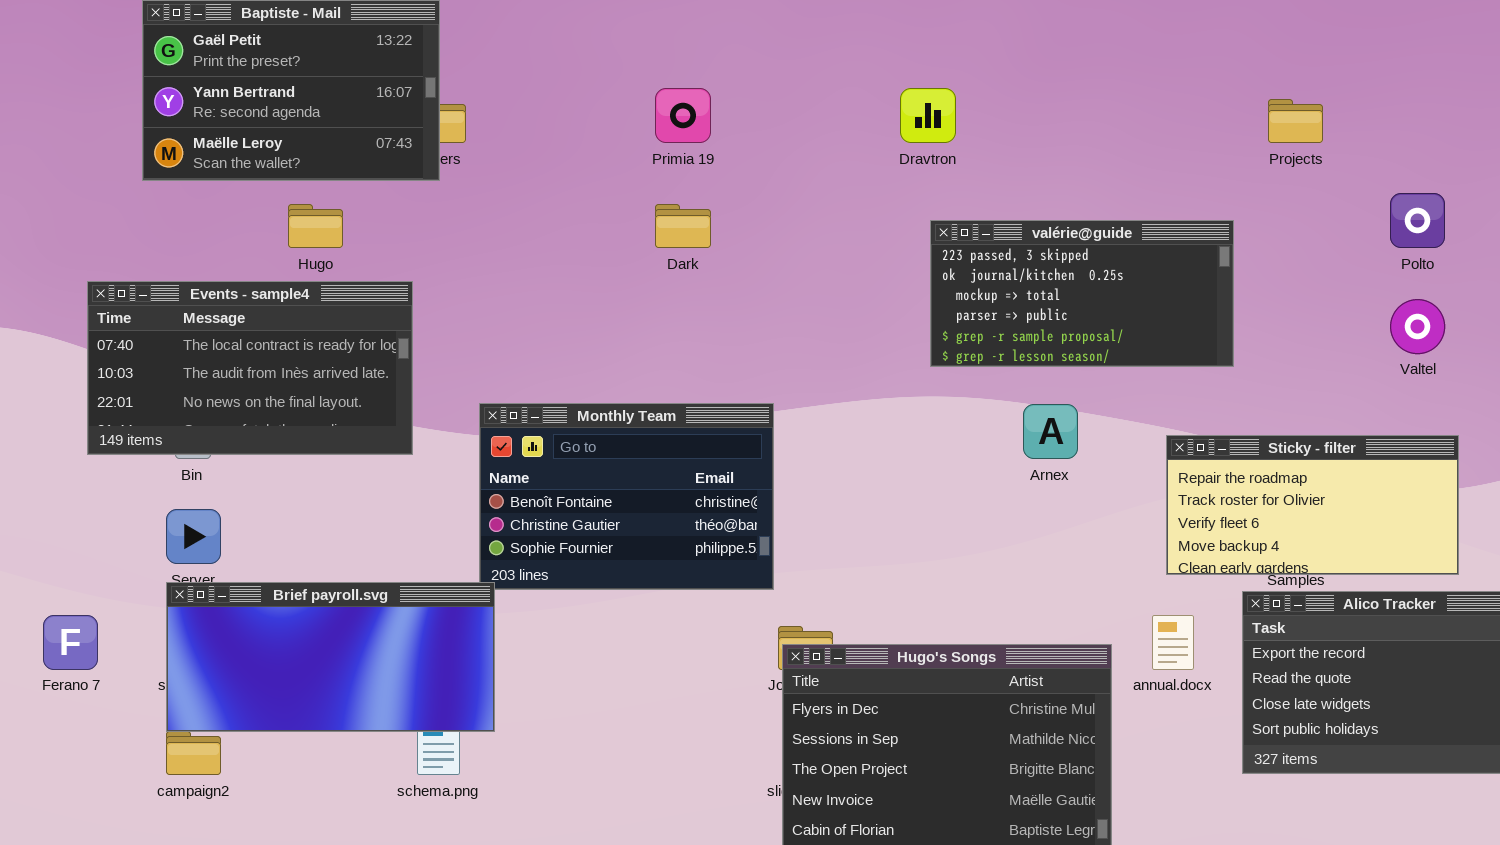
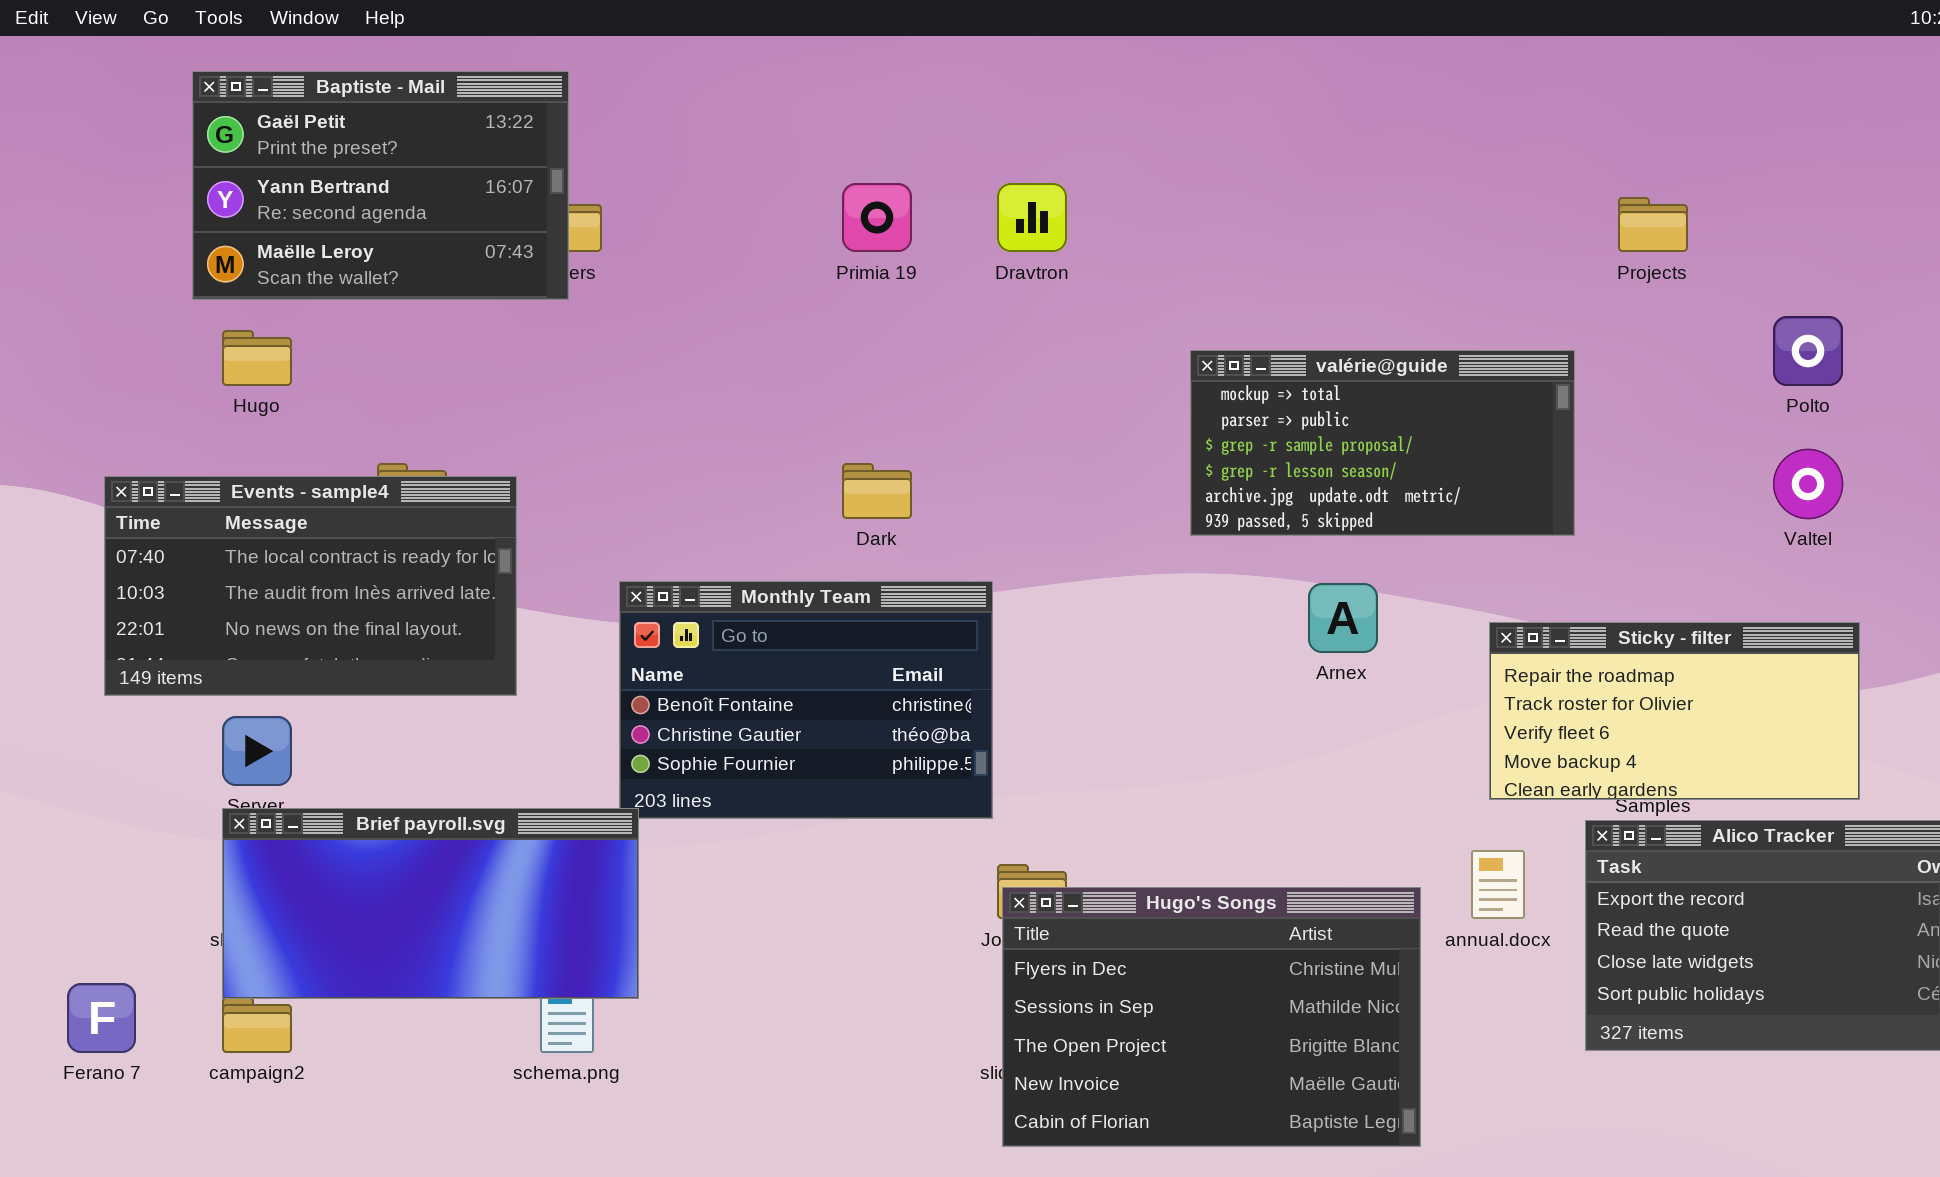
Dravtron: [900,88,956,143] -> [997,183,1067,252], moved
Hugo: [288,204,343,248] -> [222,330,292,386], moved
Dark: [655,204,711,248] -> [842,463,912,519], moved
valérie@guide: [930,220,1234,367] -> [1190,350,1575,536], scrolled down 2 rows
Events - sample4: [87,281,413,455] -> [104,476,517,696], moved
Ferano 7: [43,615,98,670] -> [67,983,136,1053], moved

